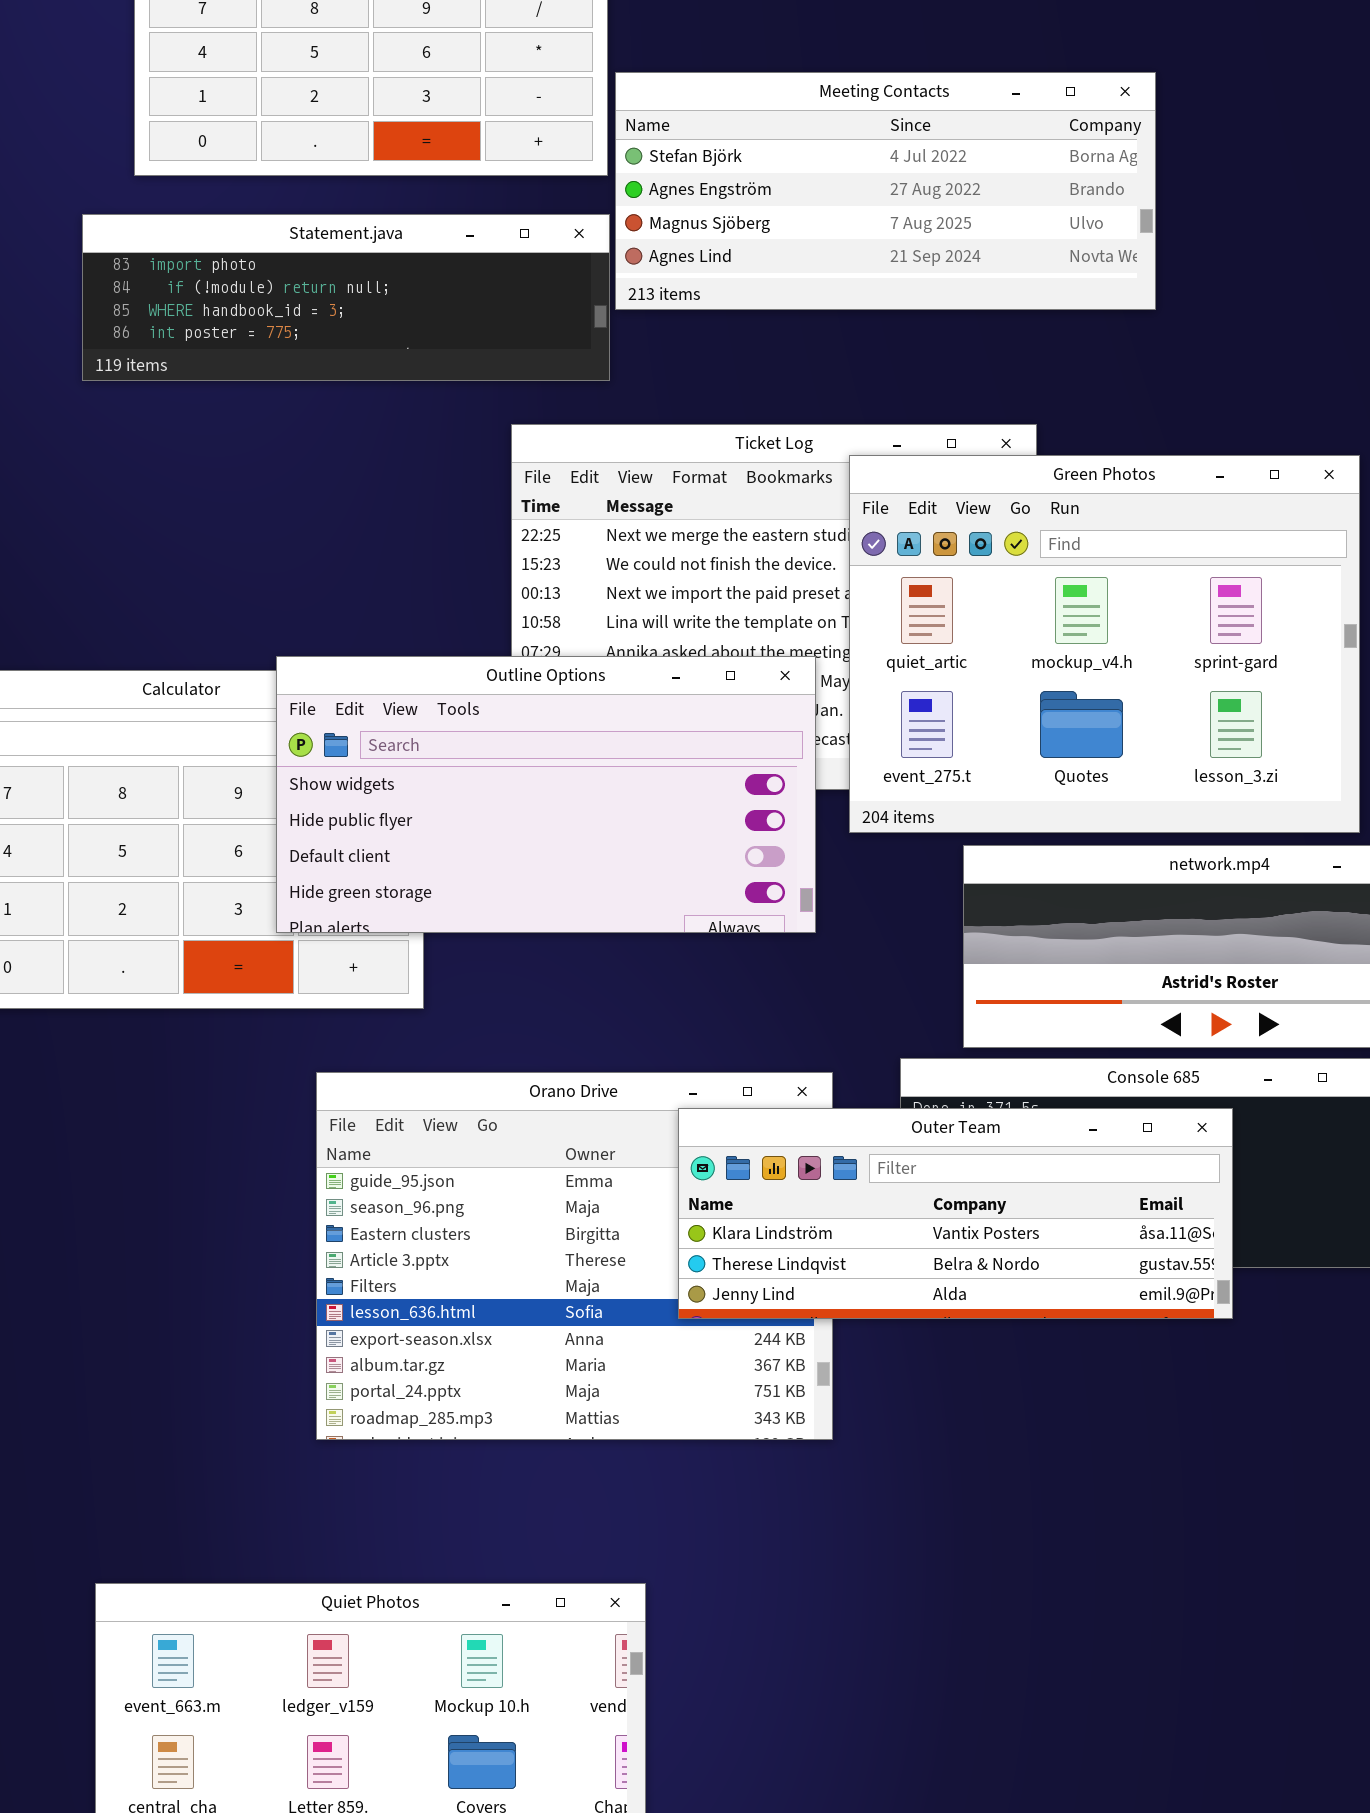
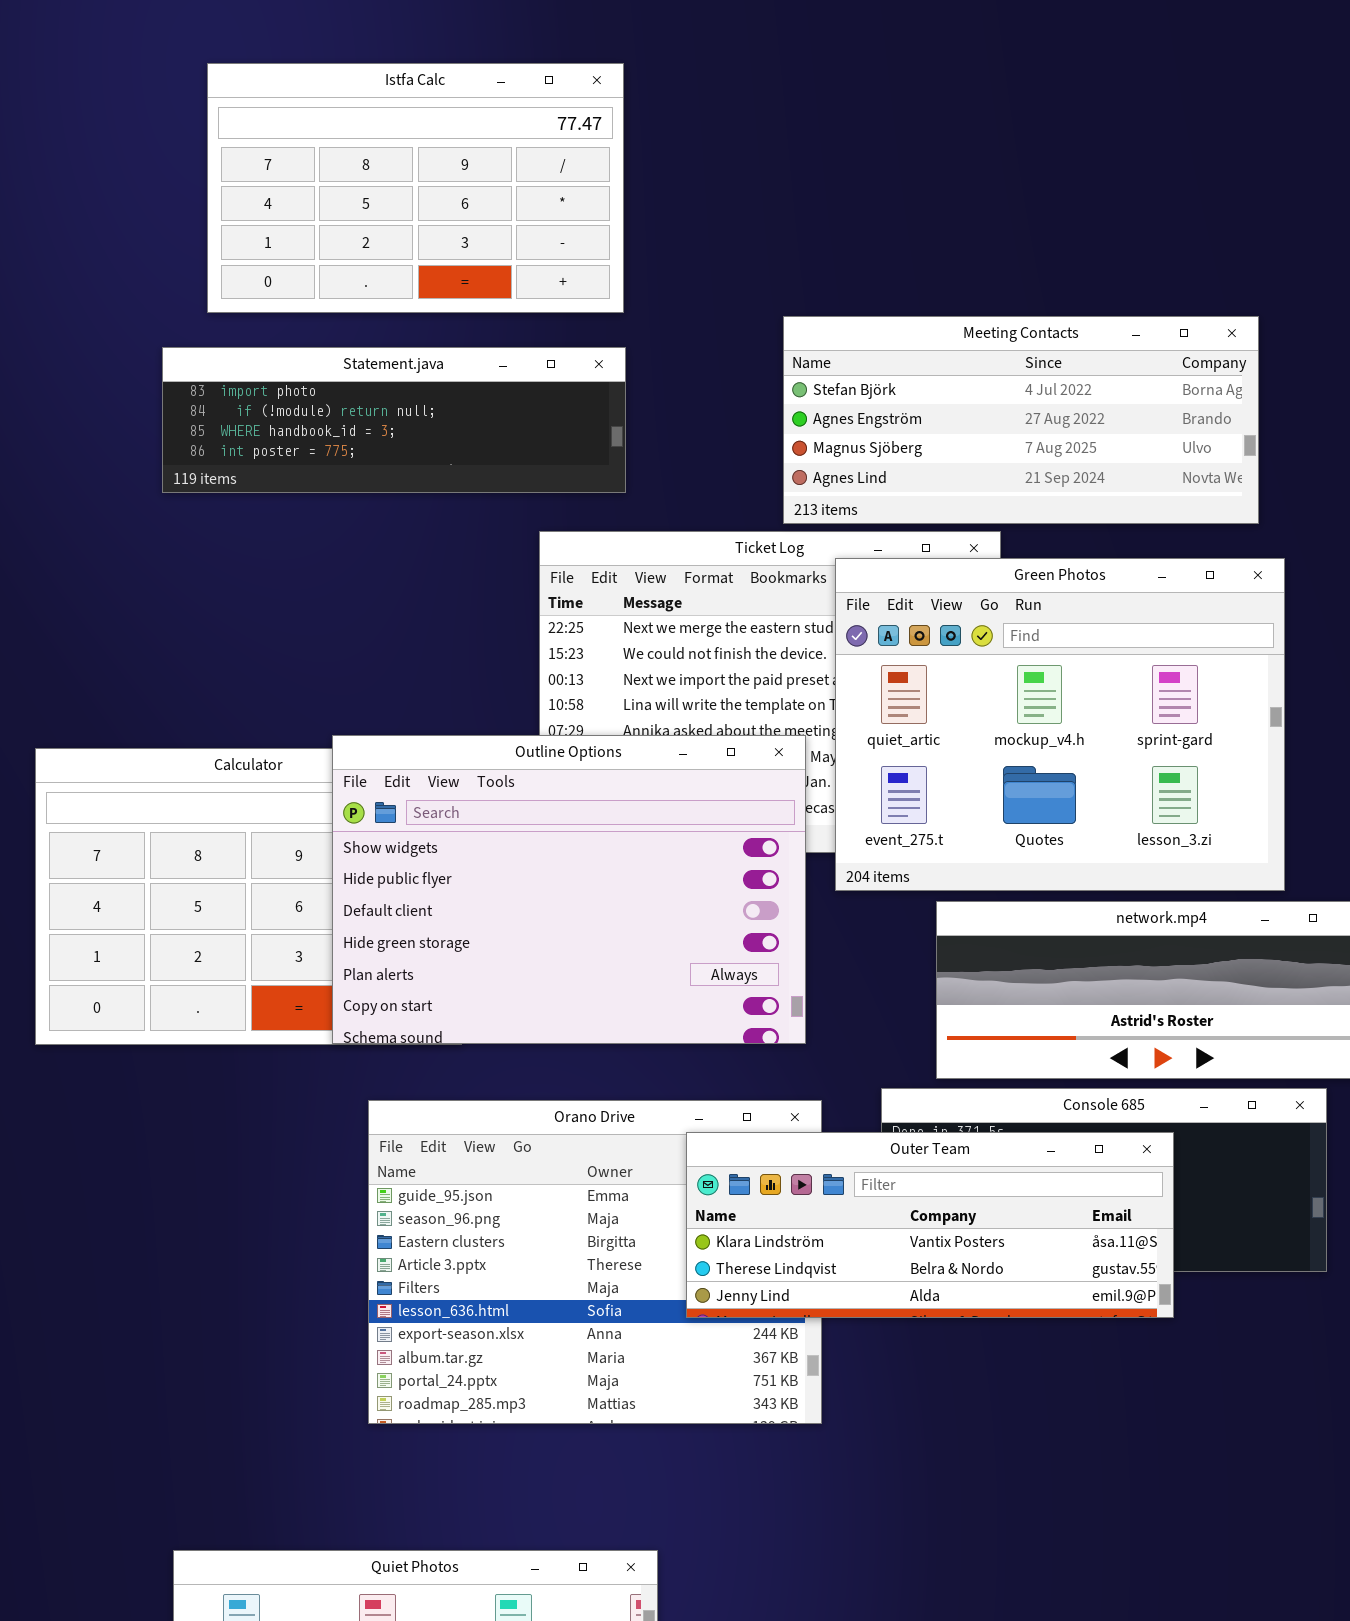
Meeting Contacts: [615,72,1156,310] -> [783,316,1259,524], moved
Outline Options: [276,656,816,933] -> [332,735,806,1044], resized

